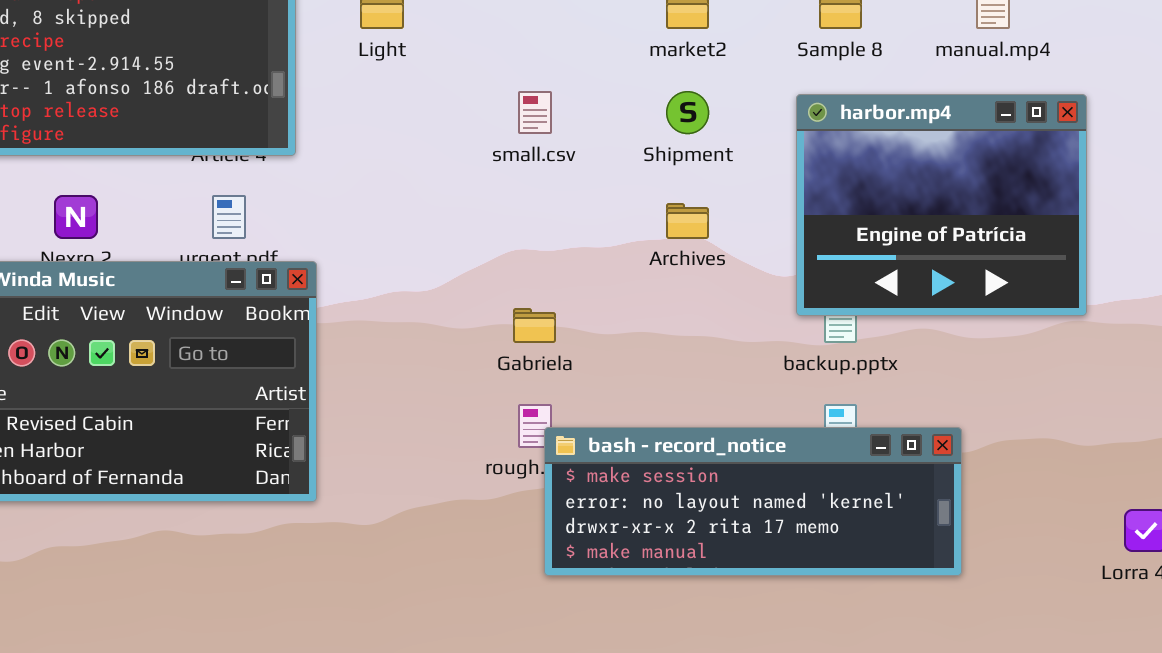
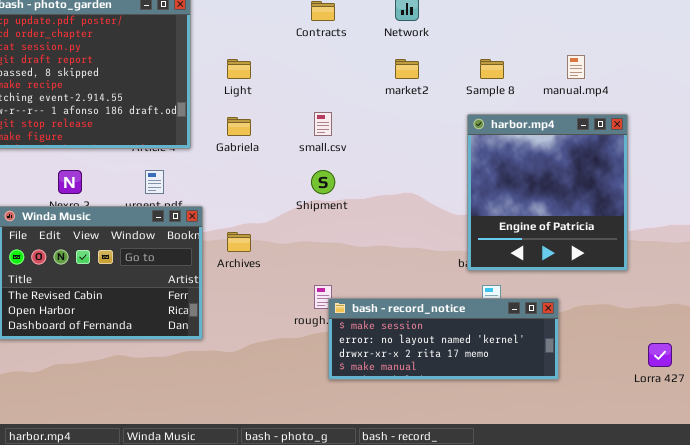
Shipment: [666,91,709,134] -> [311,170,335,194], moved
harbor.mp4: [796,94,1087,316] -> [467,114,628,271], resized
Archives: [666,203,709,239] -> [227,232,251,252], moved
Gabriela: [513,308,556,343] -> [227,117,251,136], moved

